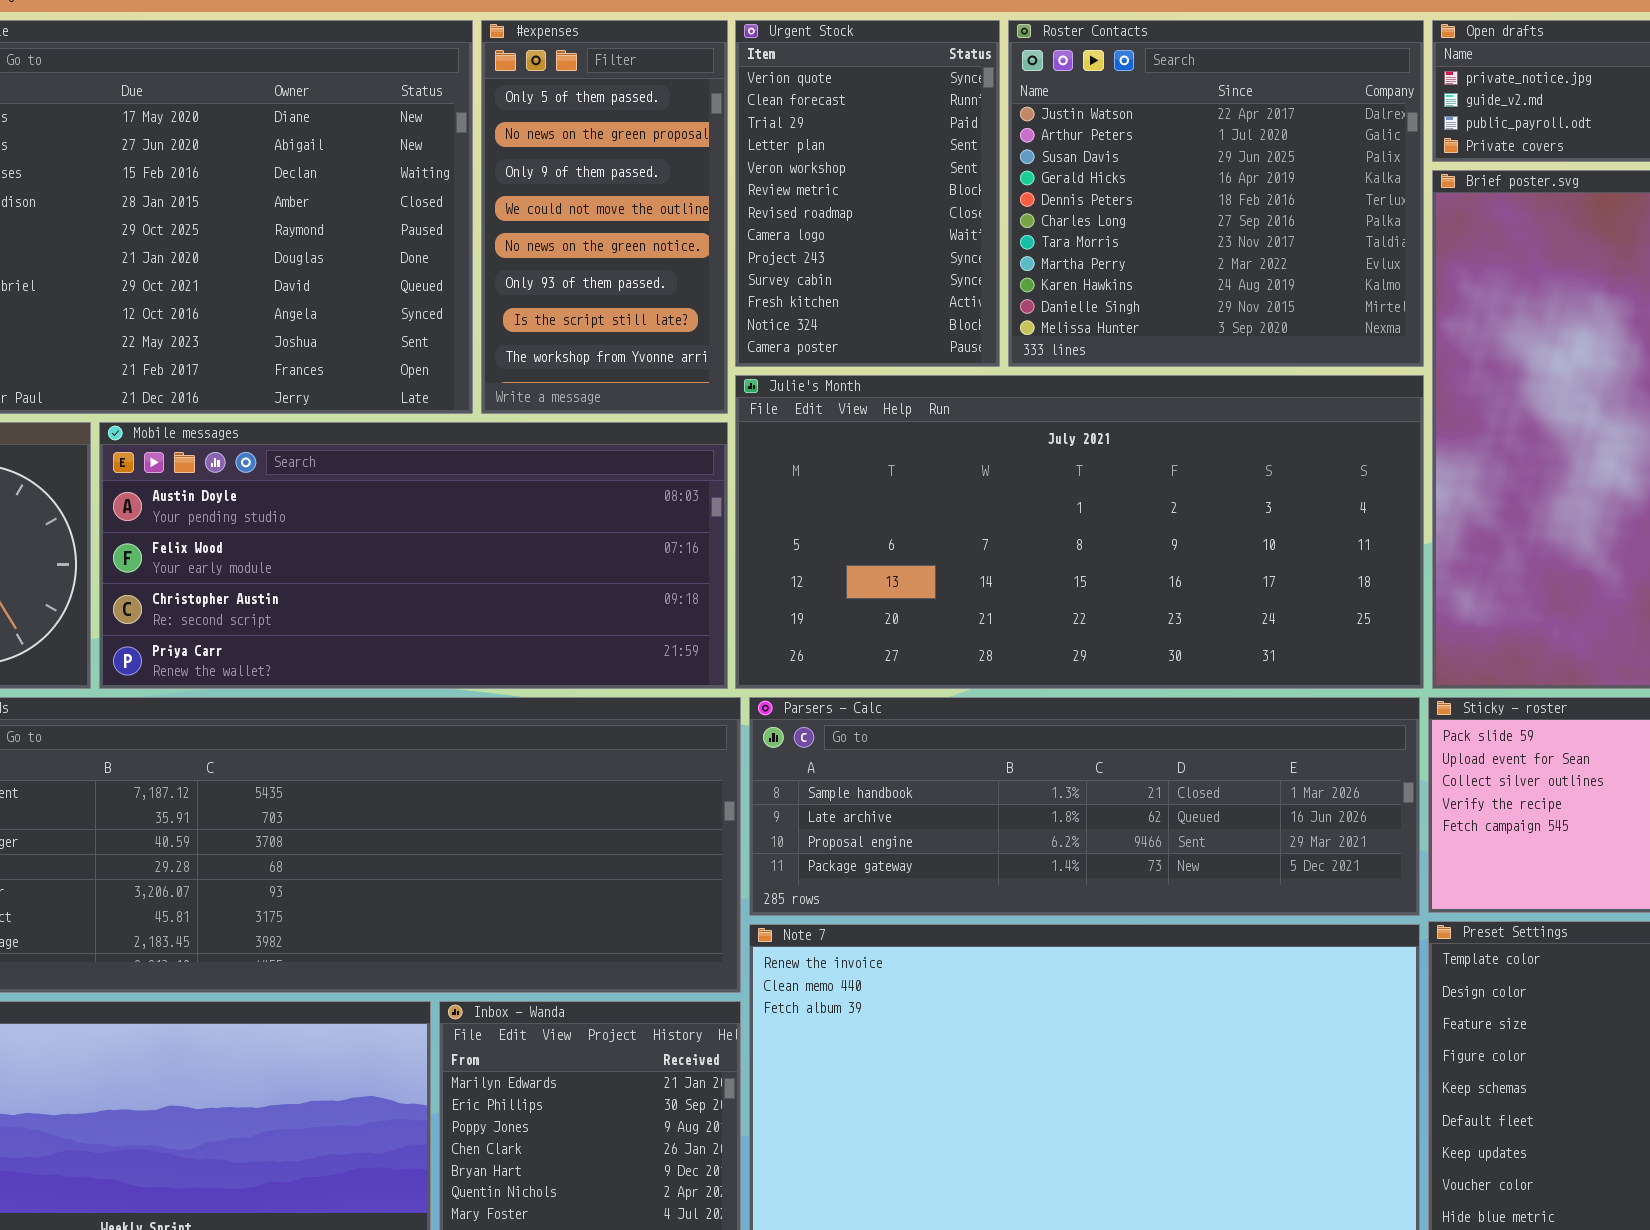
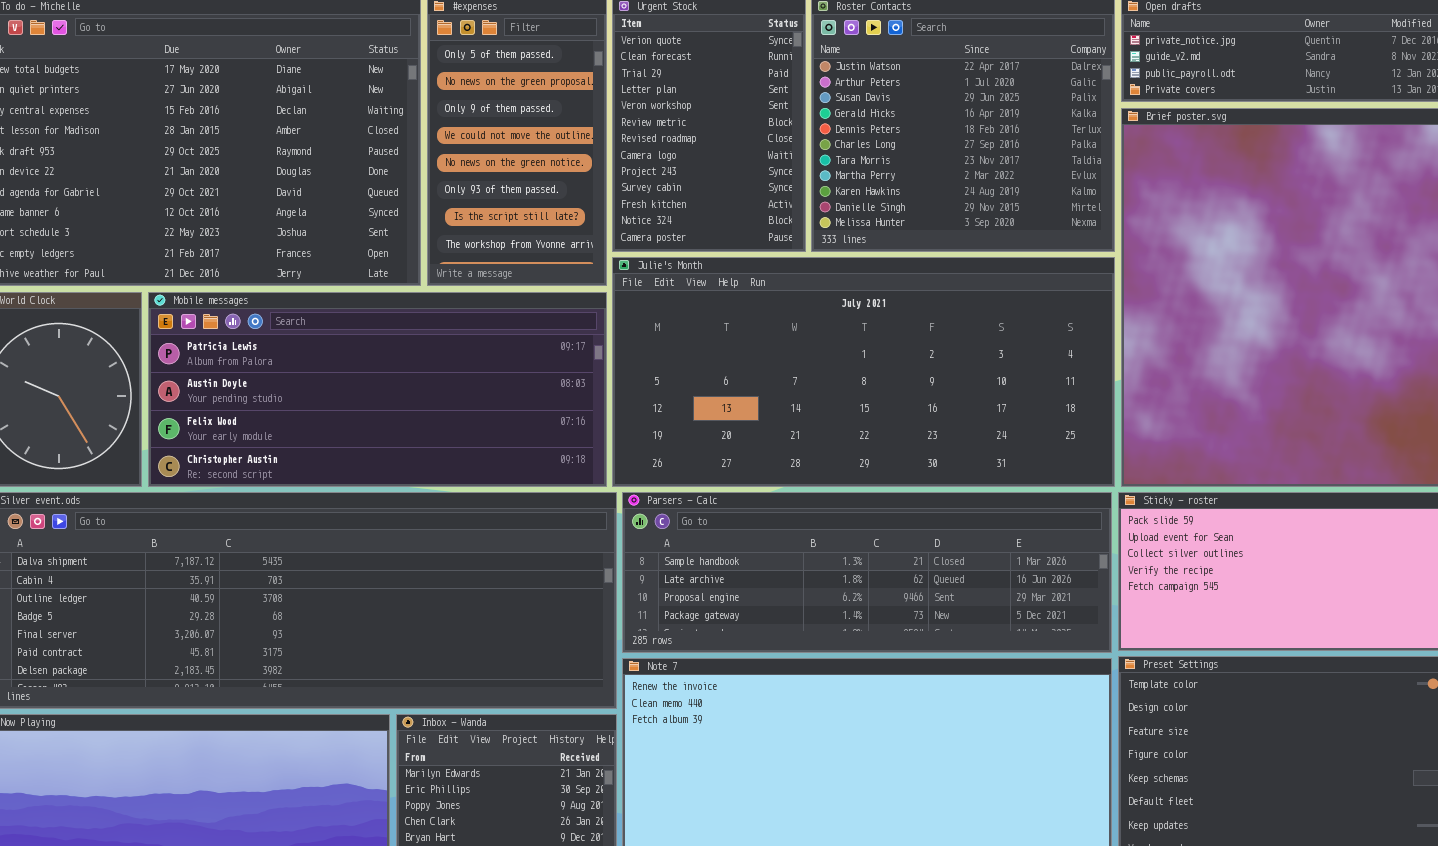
Mobile messages: [99,422,728,689] -> [148,292,607,487], scrolled up 1 row

